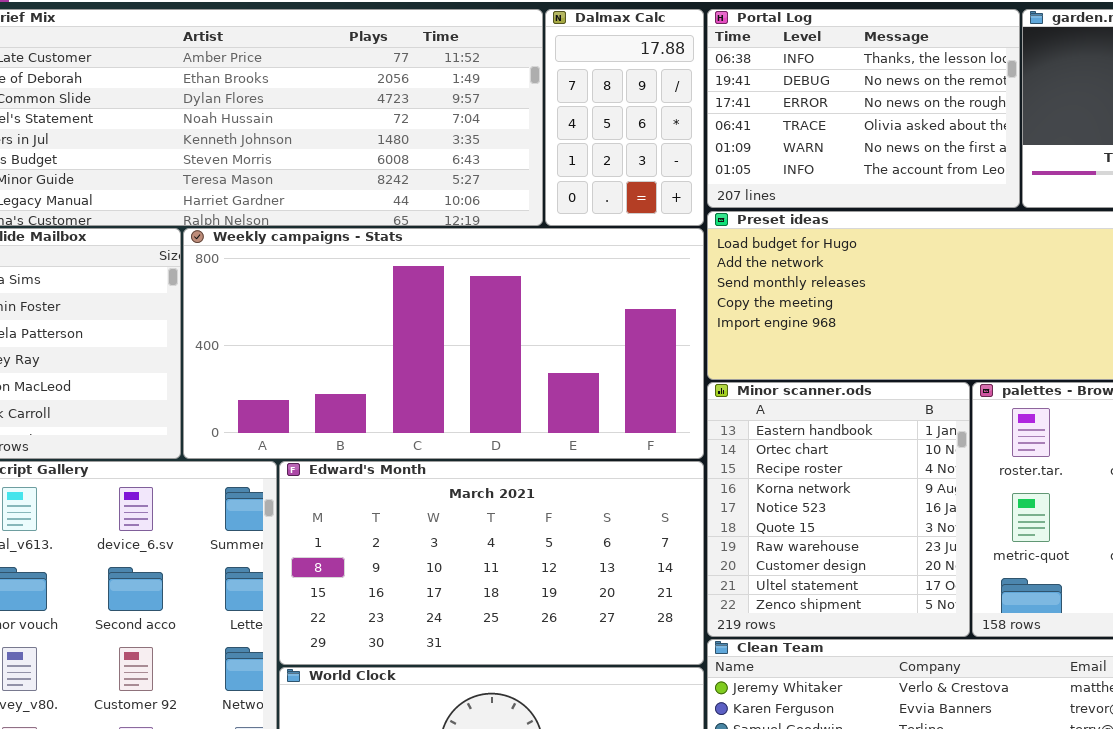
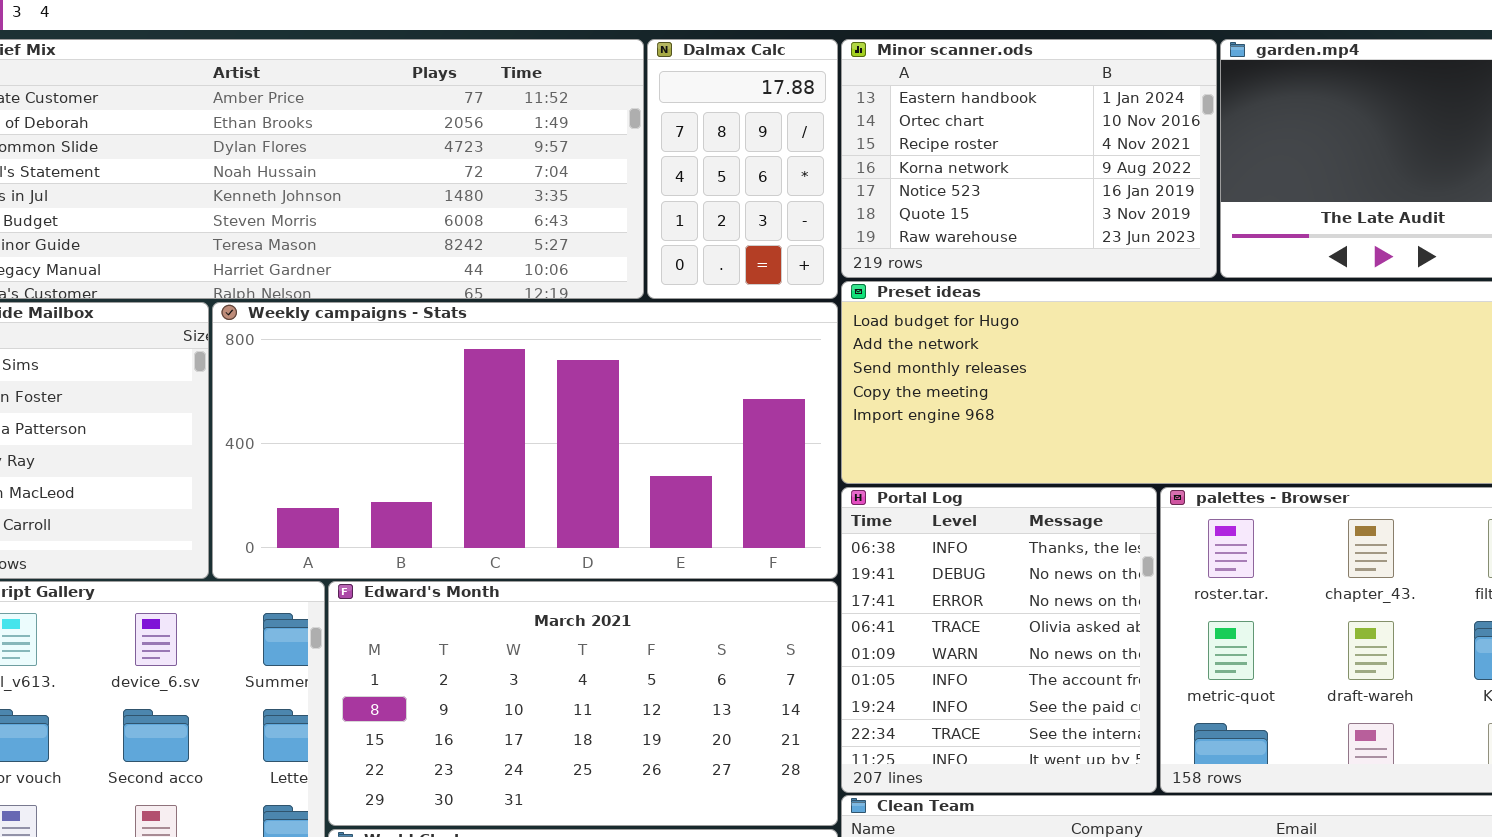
Portal Log: [707,9,1020,208] -> [841,487,1157,793], moved, resized
Minor scanner.ods: [707,382,970,637] -> [841,39,1217,278], moved, resized

